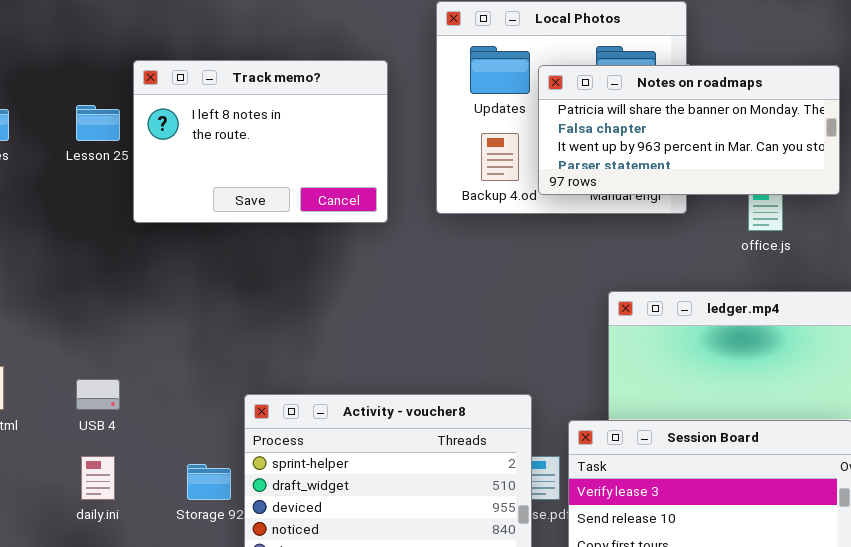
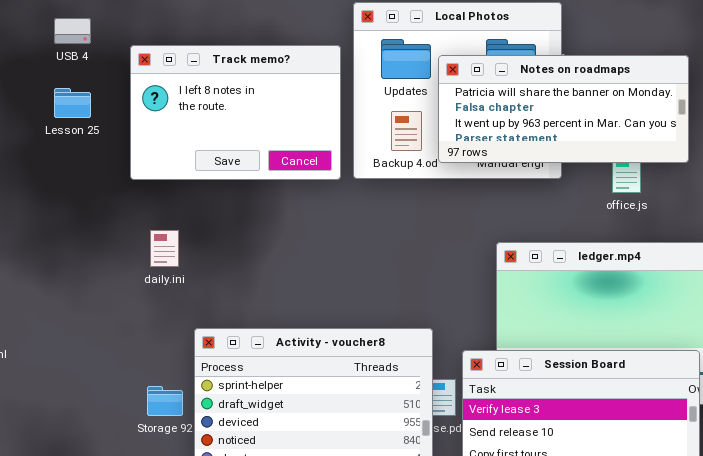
Track memo?: [133,60,388,223] -> [130,45,341,180], moved
USB 4: [76,379,120,410] -> [54,18,91,44], moved
daily.ini: [81,456,115,500] -> [150,230,179,267], moved

